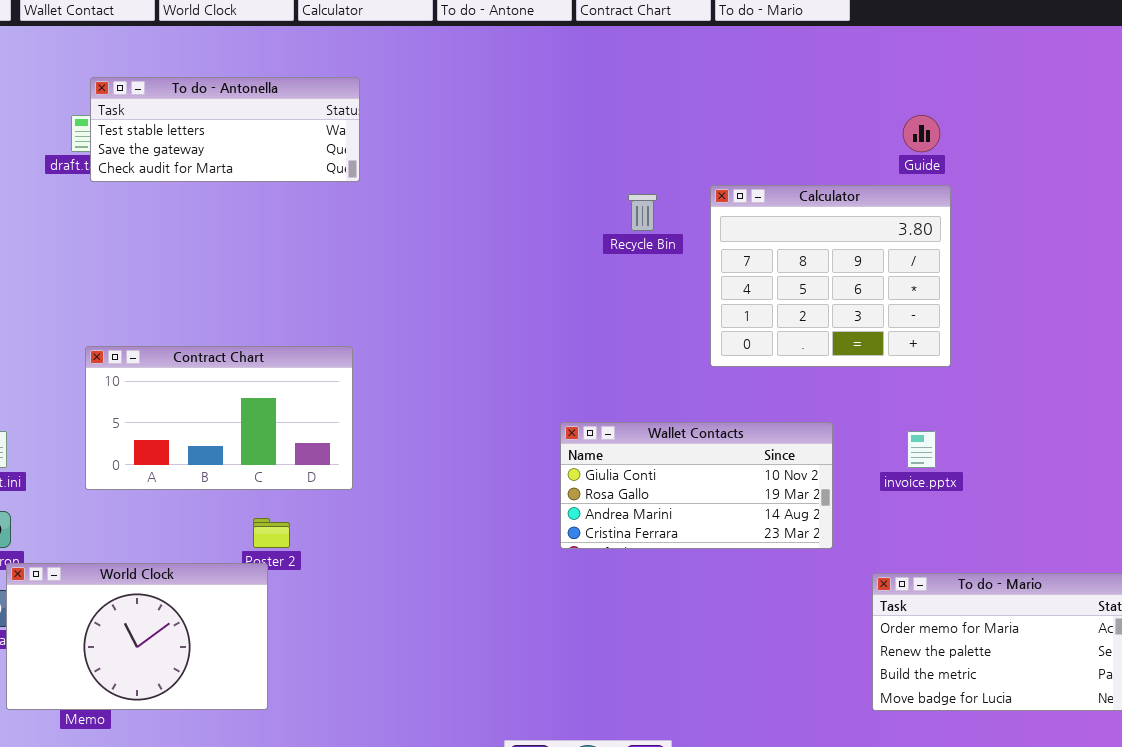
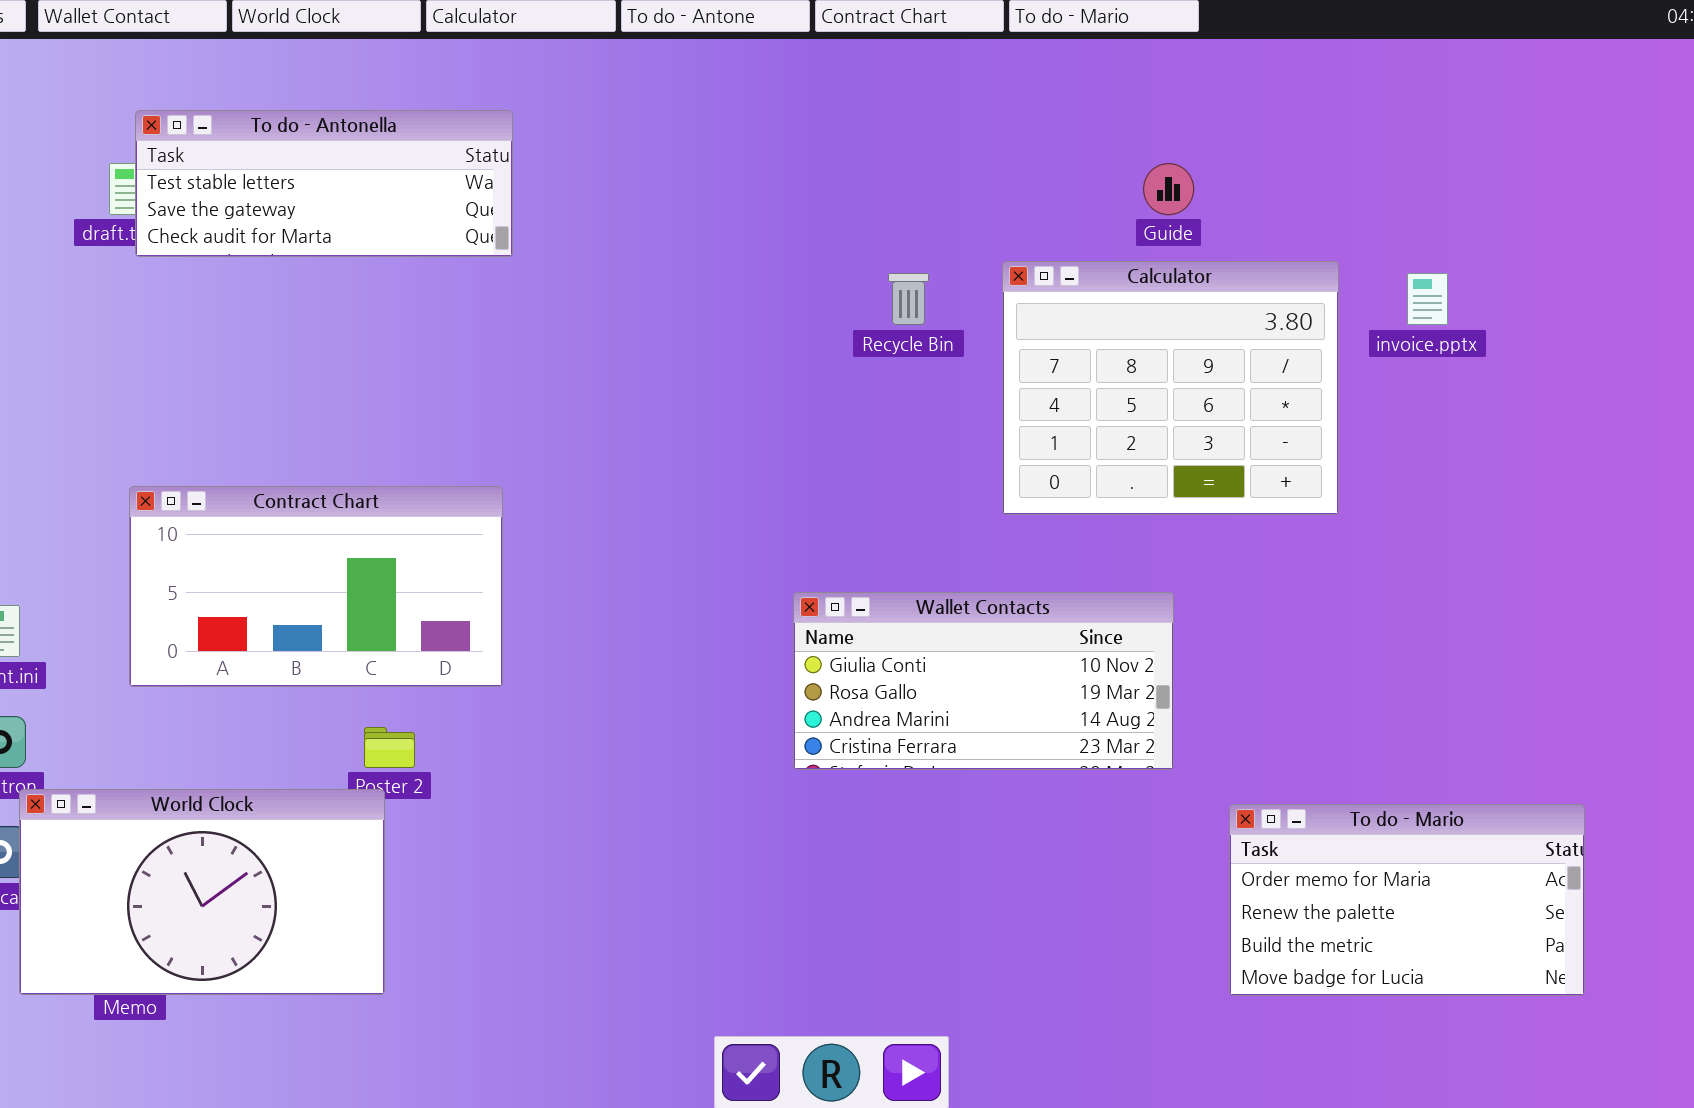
Guide: [903,115,940,152] -> [1143,163,1194,215], moved
invoice.pptx: [907,431,936,468] -> [1407,273,1448,325], moved

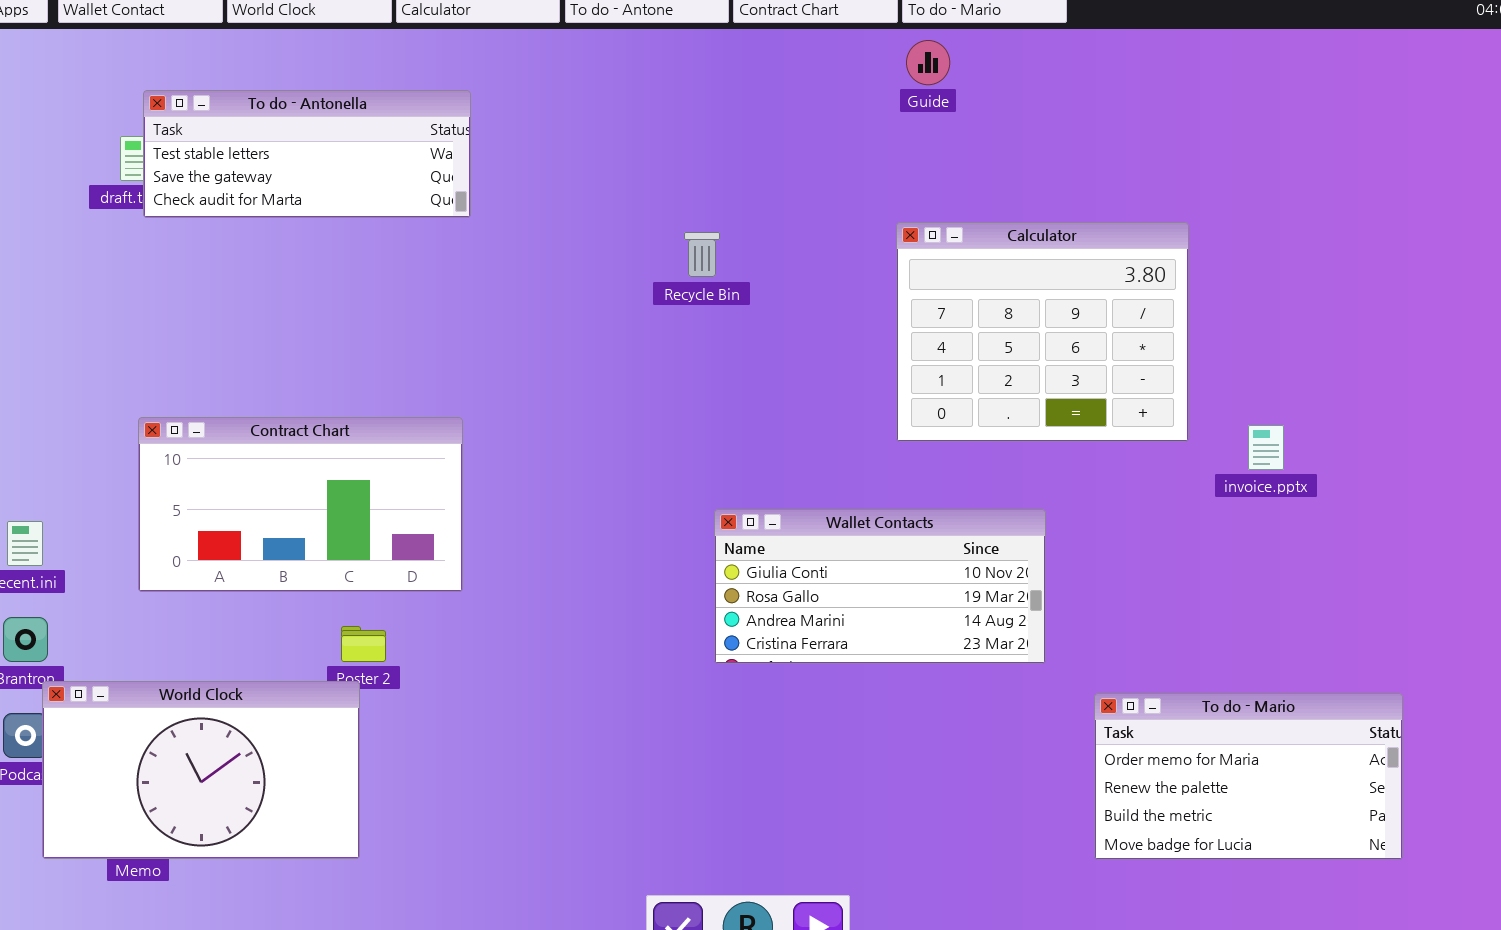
Guide: [1143,163,1194,215] -> [906,40,950,85], moved
Recycle Bin: [888,273,929,325] -> [684,232,720,277], moved
invoice.pptx: [1407,273,1448,325] -> [1248,425,1284,470], moved

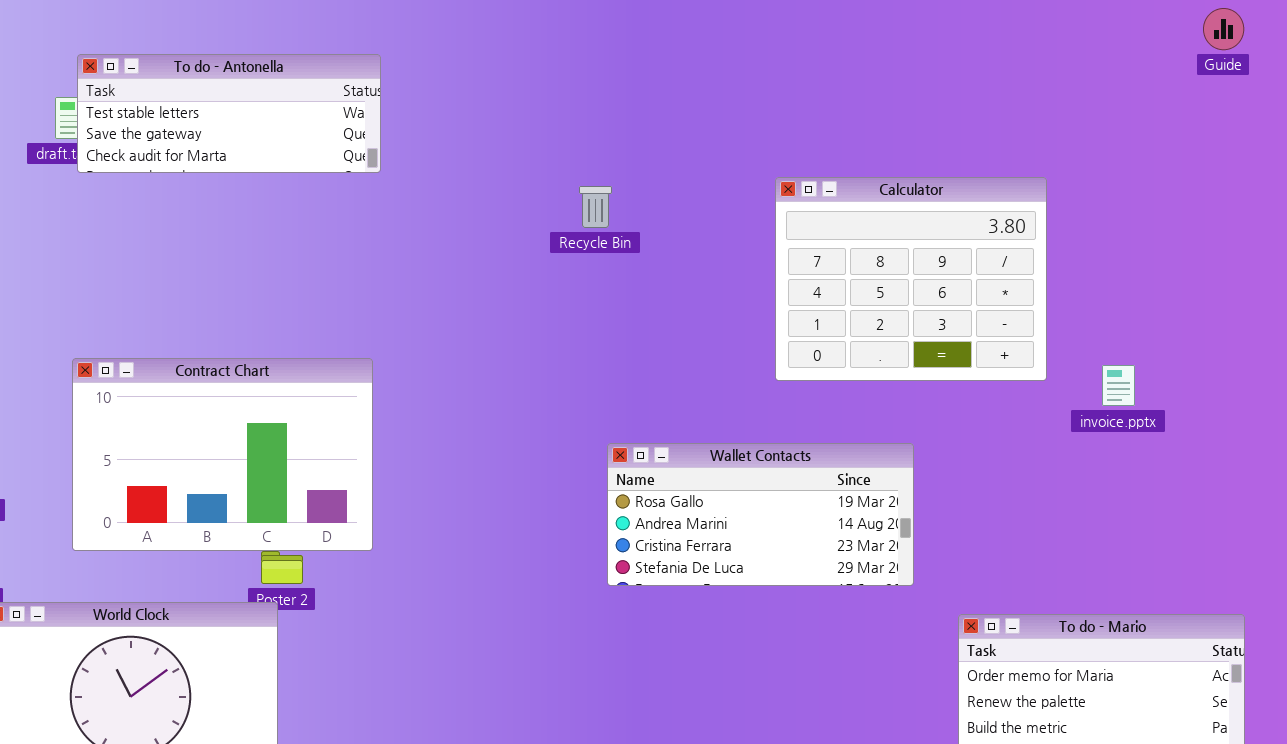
Guide: [906,40,950,85] -> [1203,8,1244,50], moved
Contract Chart: [138,417,463,592] -> [72,358,373,551], resized
Wallet Contacts: [714,509,1046,664] -> [607,443,914,586], scrolled down 1 row

